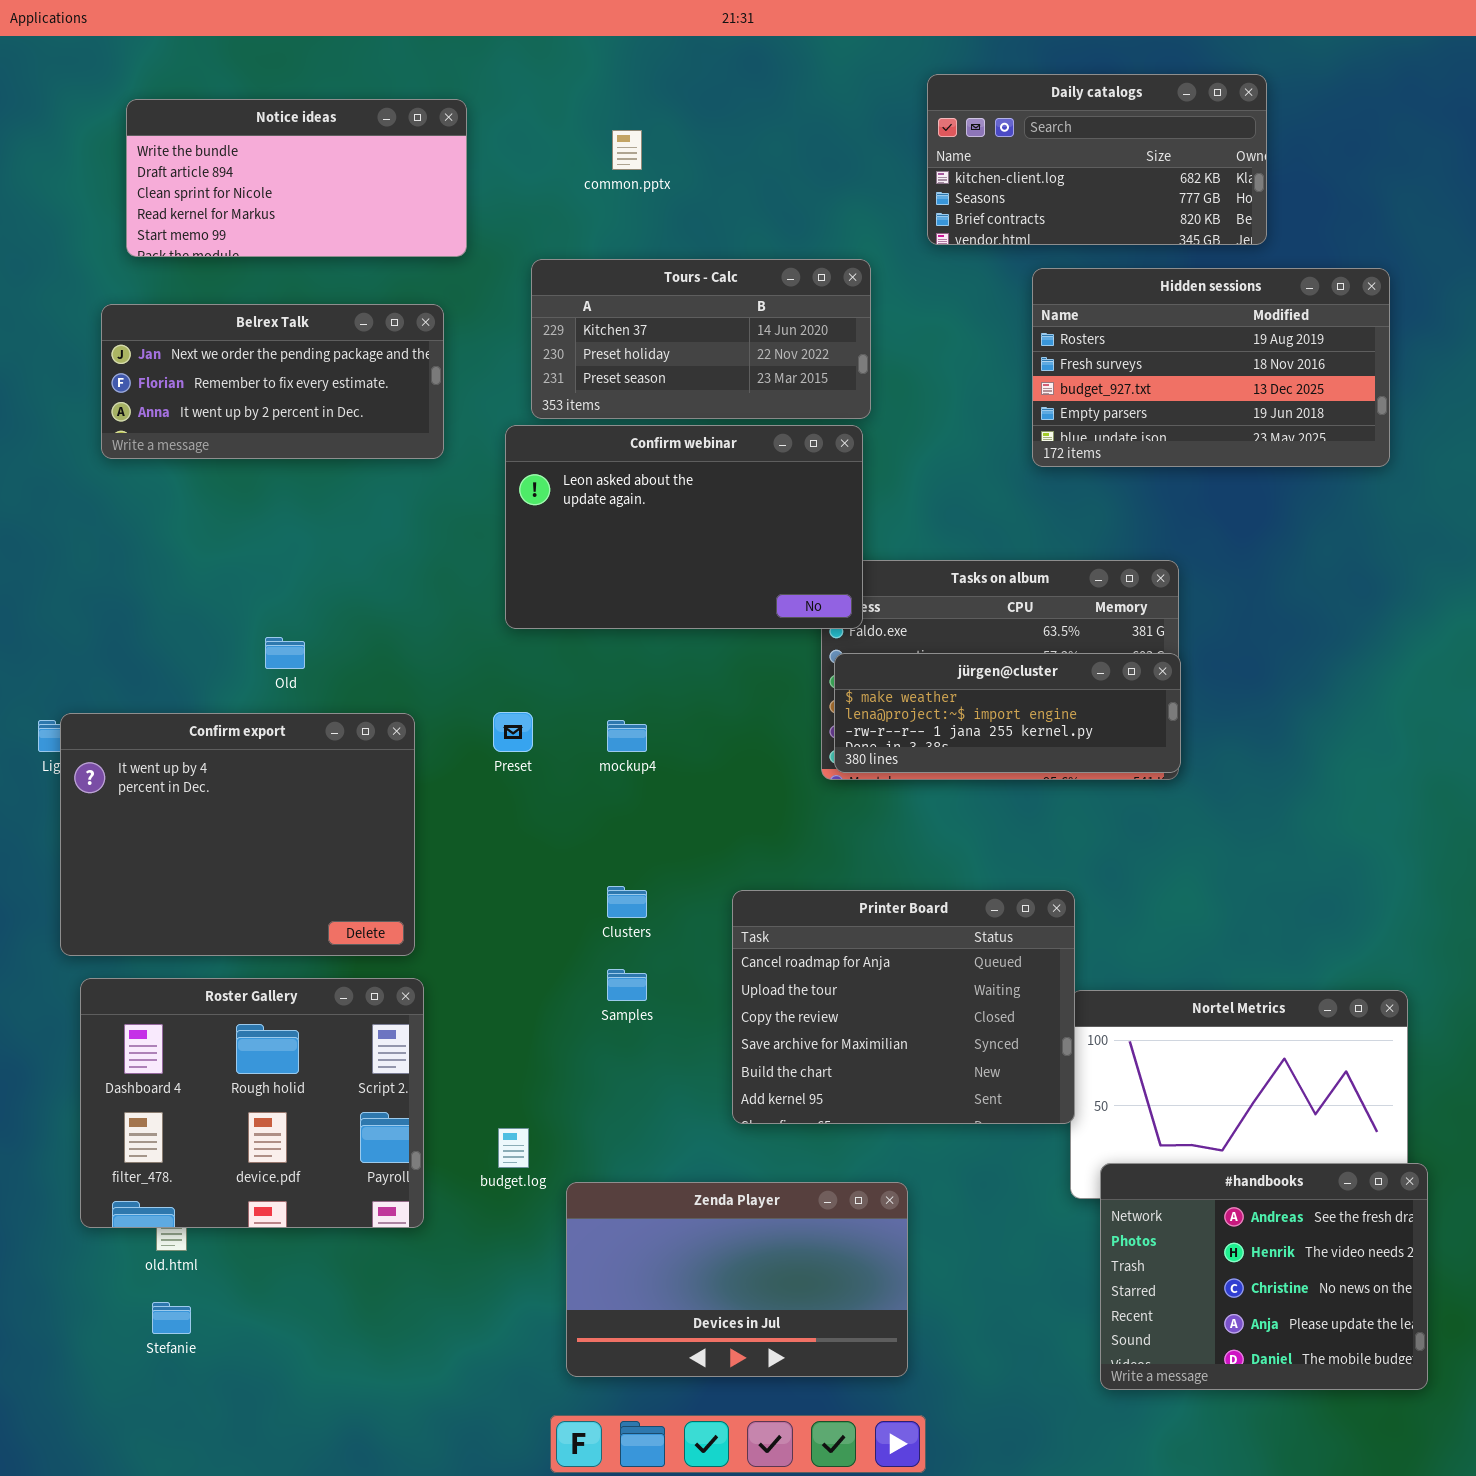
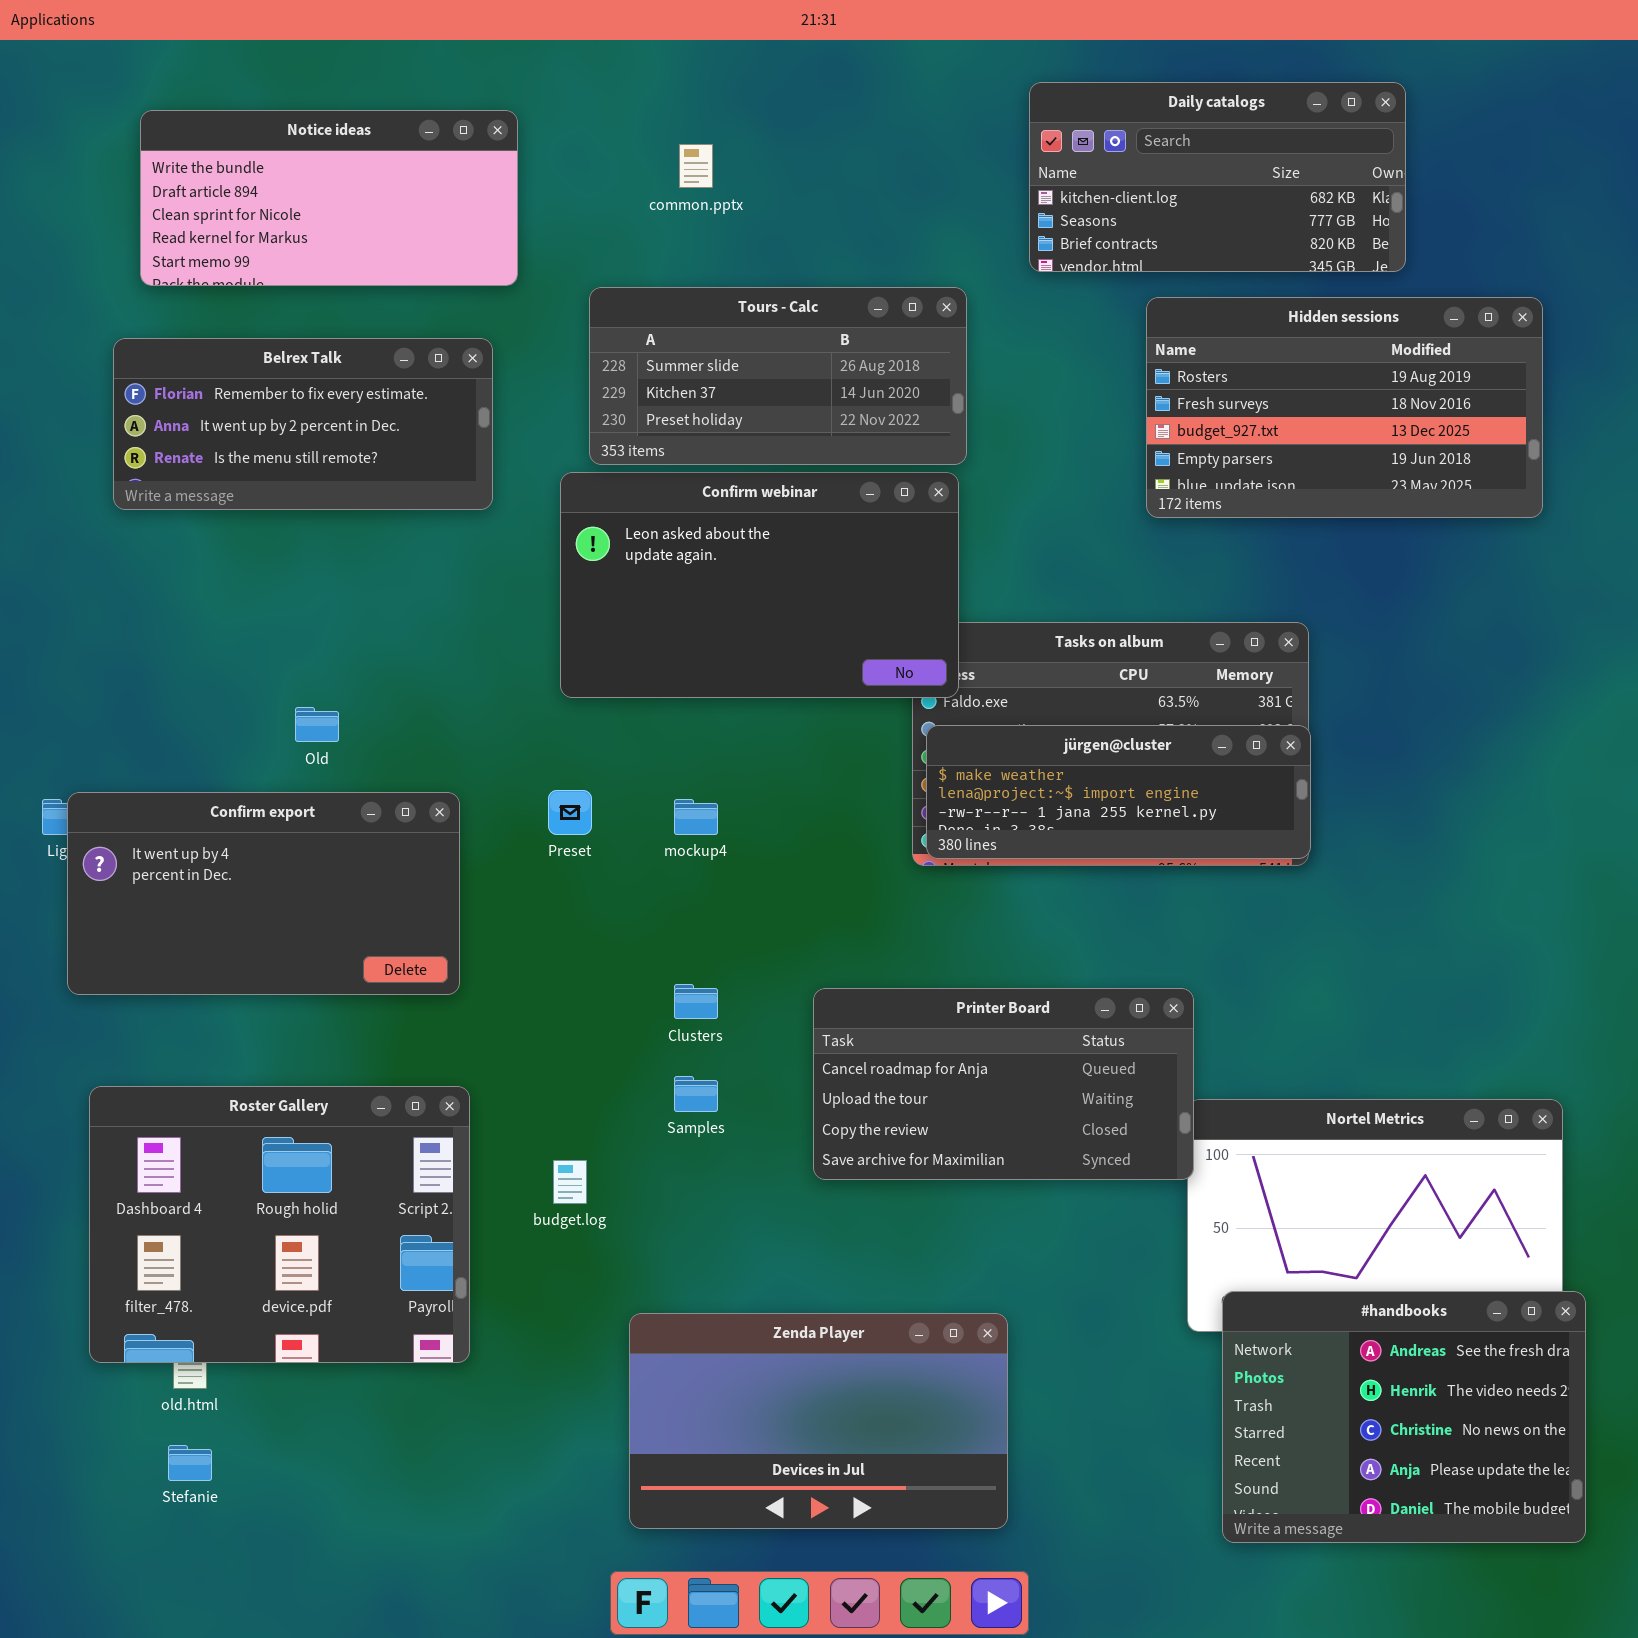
Tours - Calc: [531,259,871,419] -> [589,287,967,465], scrolled up 1 row
Belrex Talk: [101,304,444,459] -> [113,338,493,510], scrolled down 1 row
Confirm export: [60,713,415,956] -> [67,792,460,995], resized
Printer Board: [732,890,1075,1124] -> [813,988,1194,1180], resized
budget.log: [498,1128,529,1168] -> [553,1160,587,1204], moved

